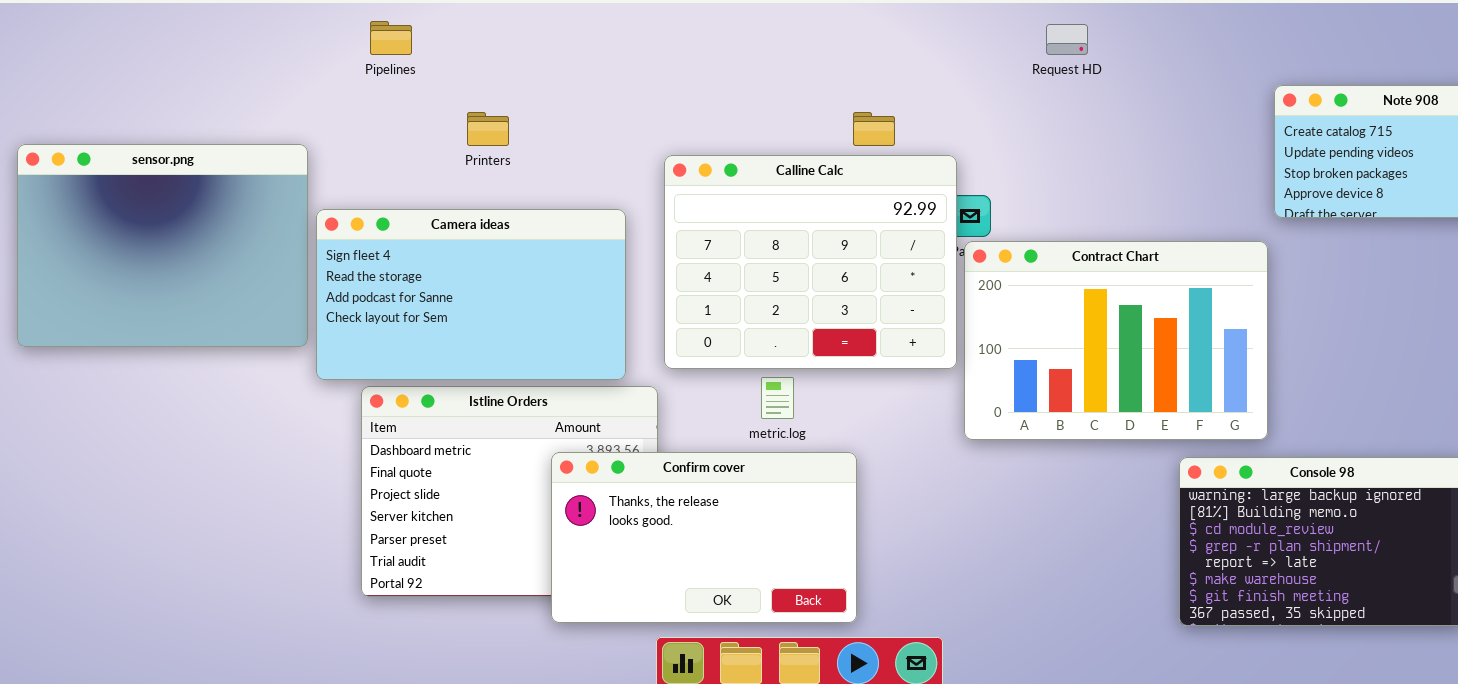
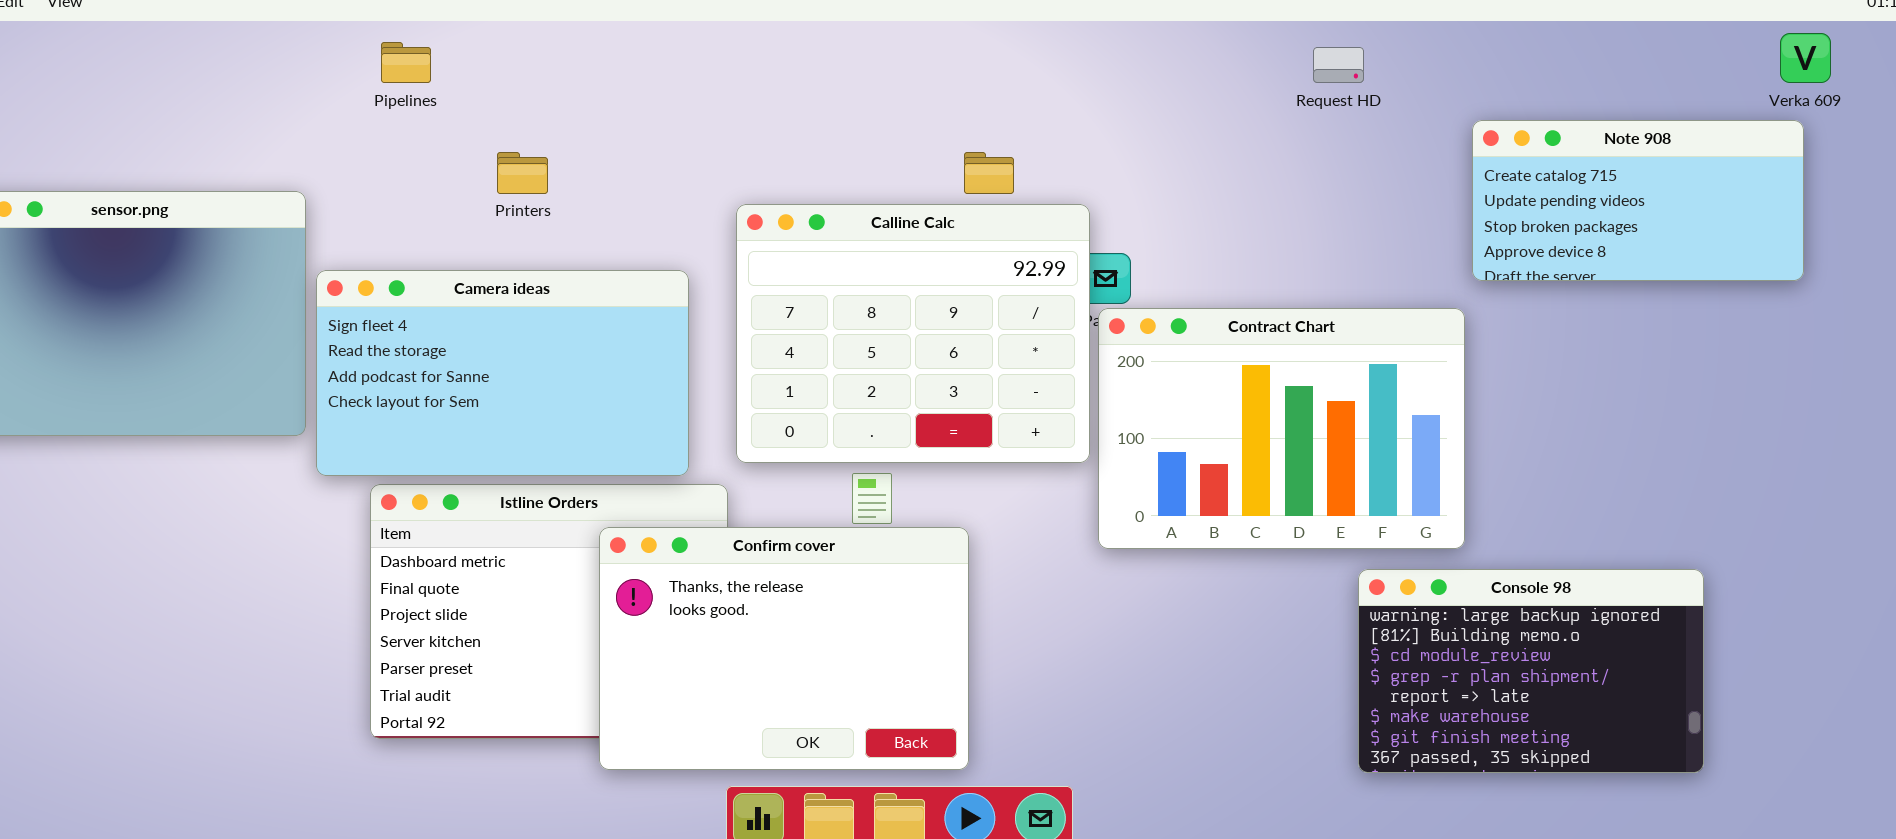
Request HD: [1046,24,1088,55] -> [1313,47,1364,83], moved
Confirm cover: [551,452,857,623] -> [599,527,969,770], resized

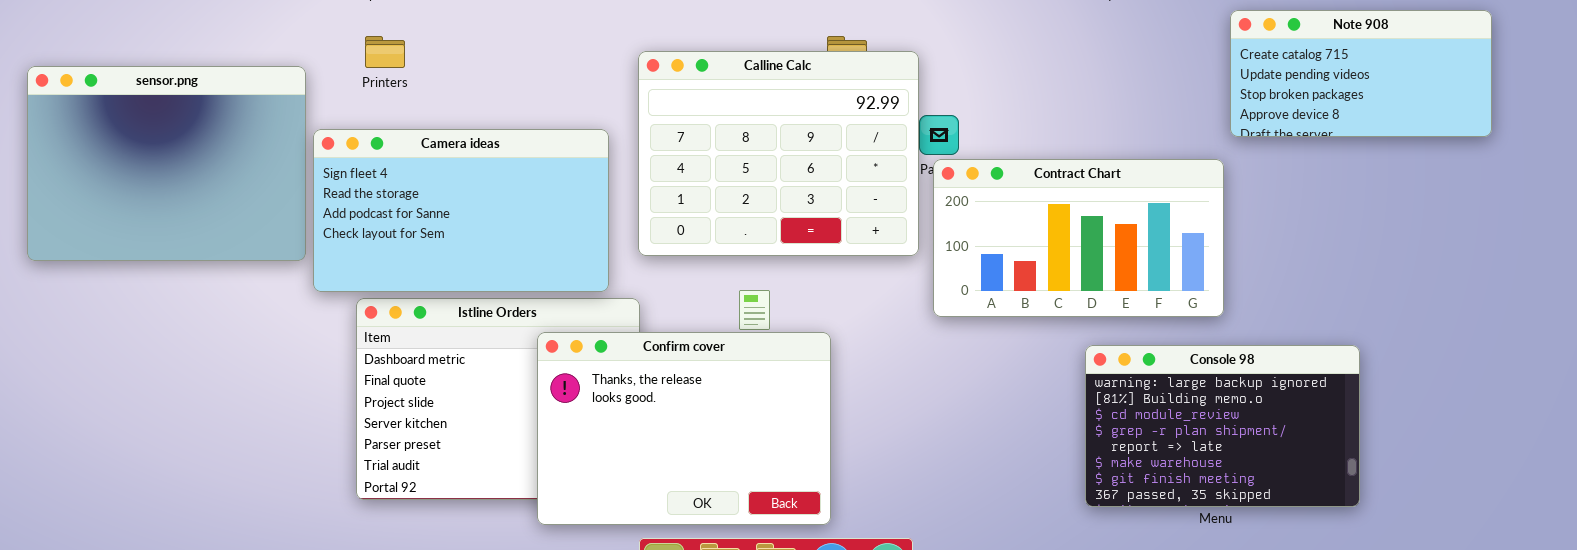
Printers: [497,152,548,194] -> [365,36,405,68], moved
Calline Calc: [736,204,1090,463] -> [638,51,919,256], moved
Contract Chart: [1098,308,1465,549] -> [933,159,1224,317], resized
Console 98: [1358,569,1704,773] -> [1085,345,1360,507], moved

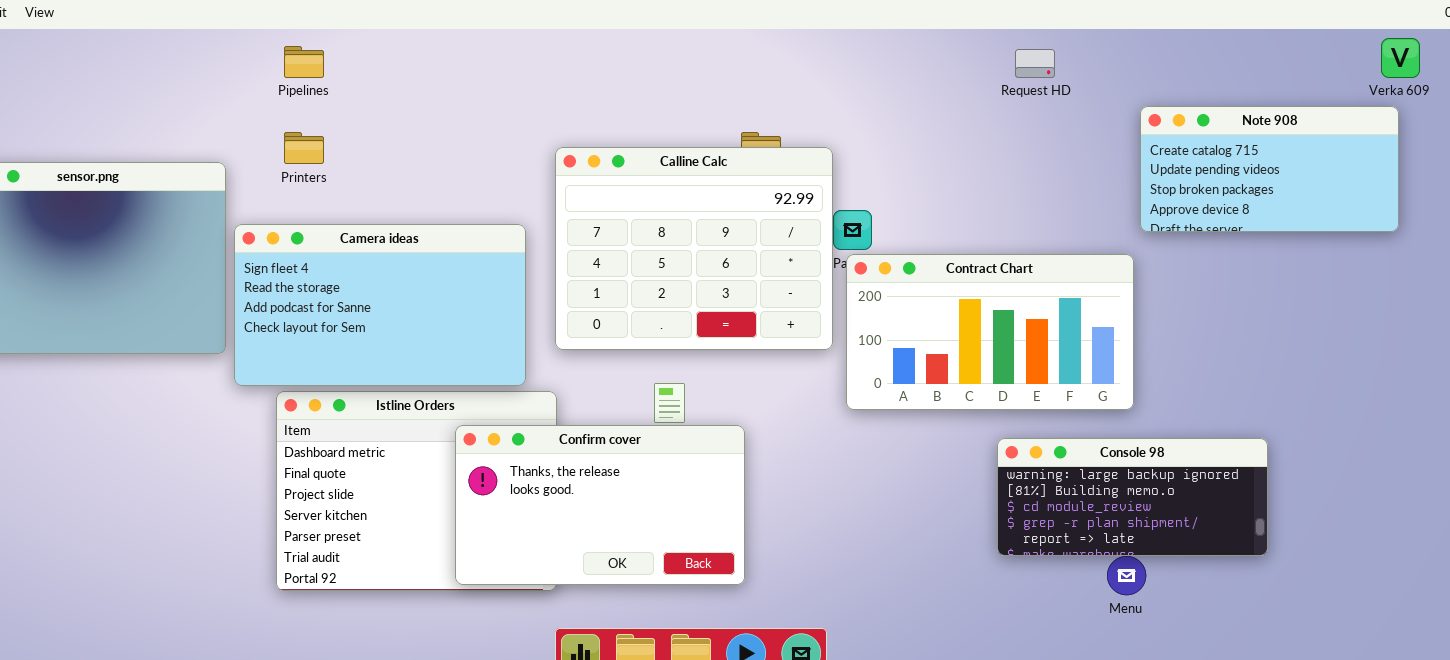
Confirm cover: [537,332,831,525] -> [455,425,745,585], resized
Console 98: [1085,345,1360,507] -> [997,438,1268,556], resized

